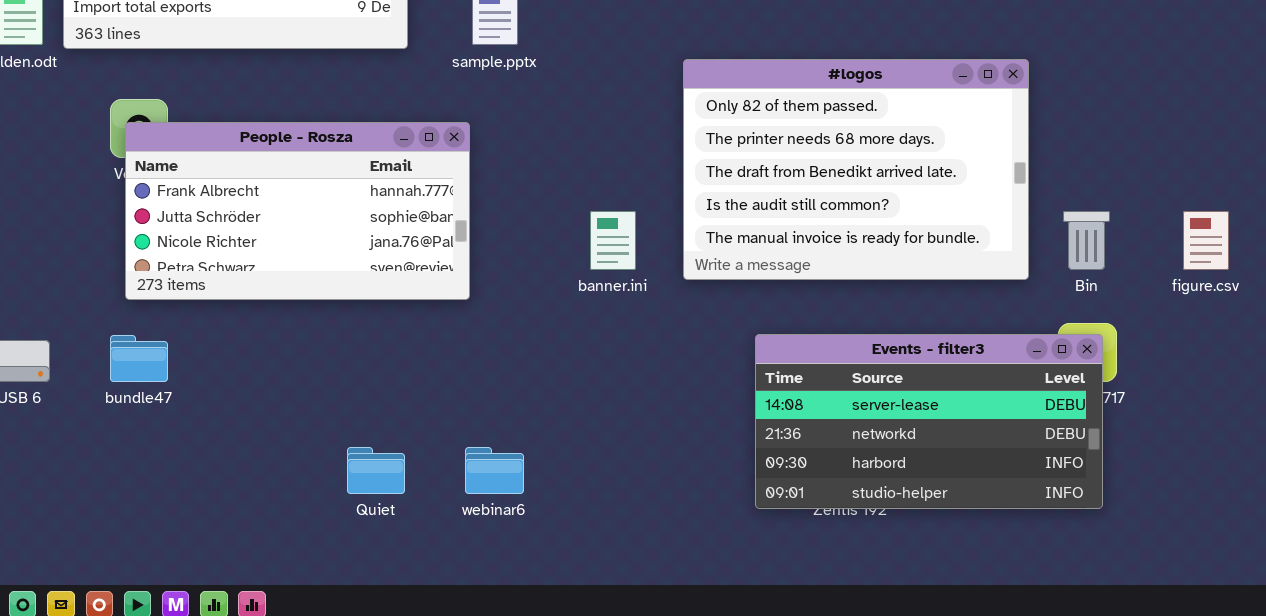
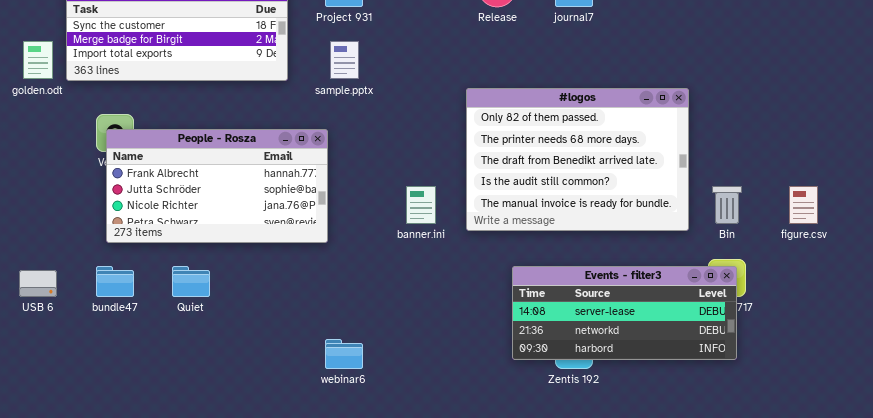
Events - filter3: [755,334,1103,509] -> [512,266,737,360], resized
Quiet: [347,447,405,494] -> [172,266,210,297], moved

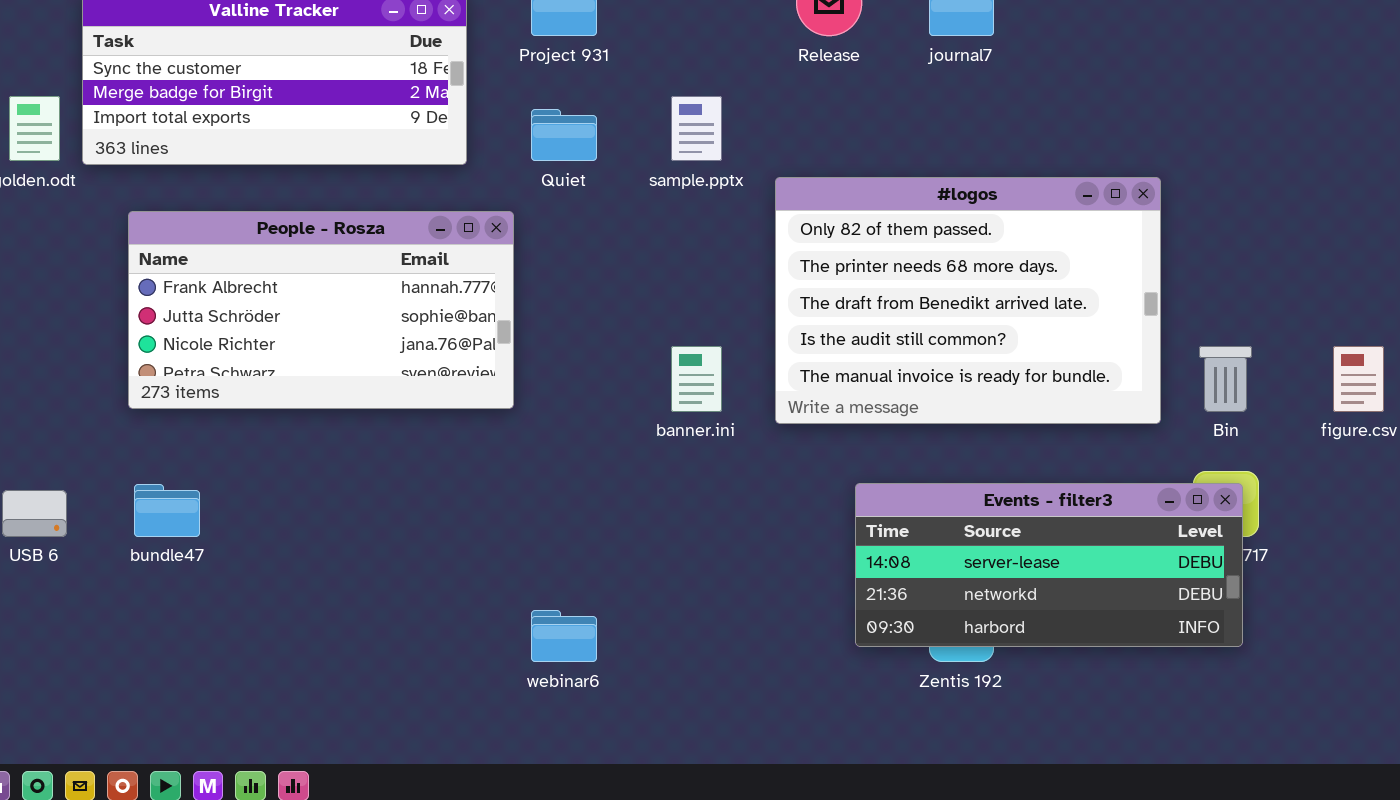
sample.pptx: [330,41,359,79] -> [671,96,722,161], moved
People - Rosza: [106,129,328,243] -> [128,211,514,409], moved
Quiet: [172,266,210,297] -> [531,109,597,161], moved

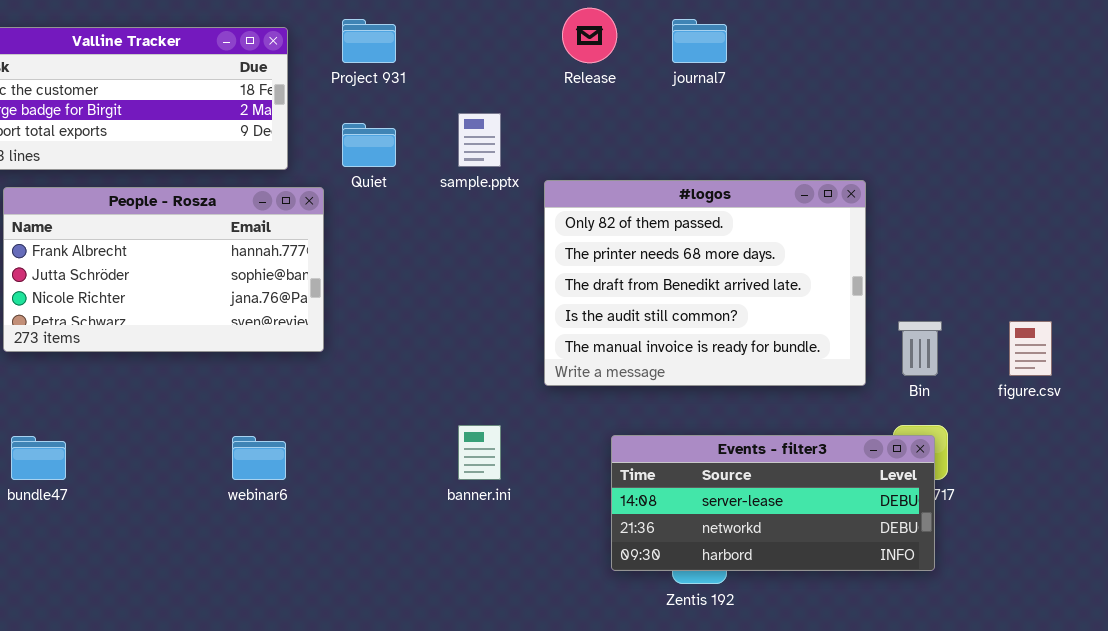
People - Rosza: [128,211,514,409] -> [3,187,324,352], moved
banner.ini: [671,346,722,412] -> [458,425,501,480], moved
webinar6: [531,610,597,662] -> [232,436,286,480], moved

